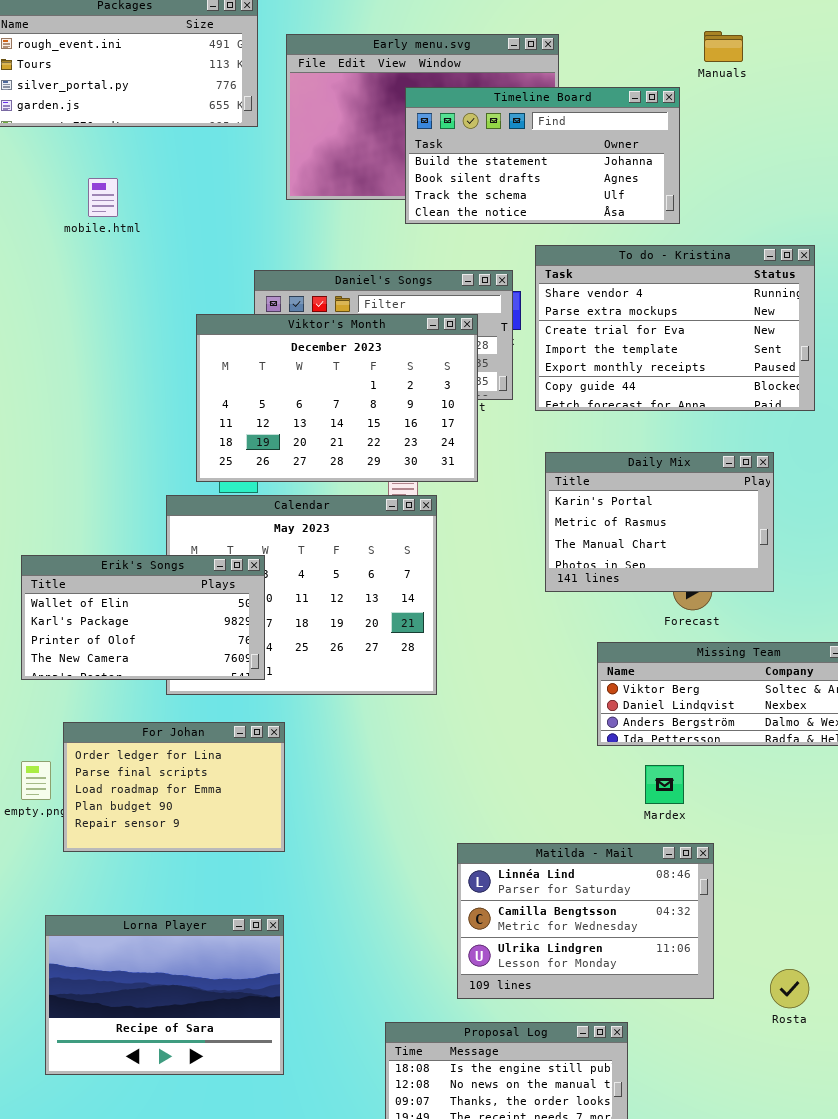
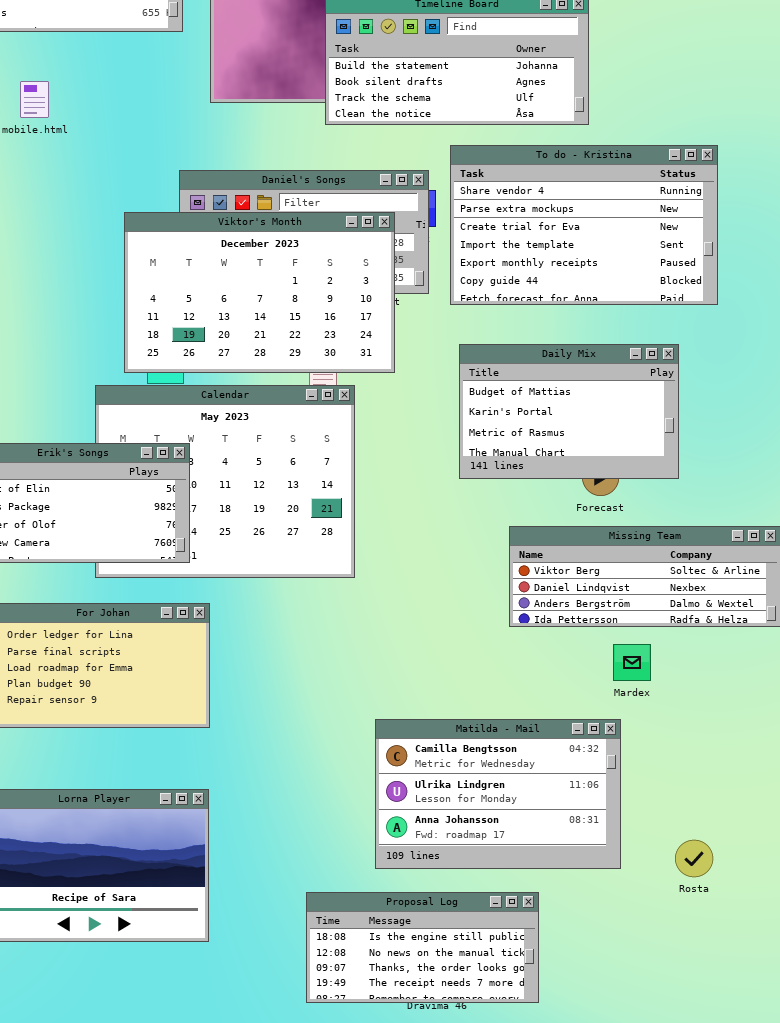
Daily Mix: [545,452,774,592] -> [459,344,679,479], scrolled up 1 row
Mardex: [645,765,684,804] -> [613,644,651,681], moved
Matilda - Mail: [457,843,714,999] -> [375,719,621,869], scrolled down 1 row

